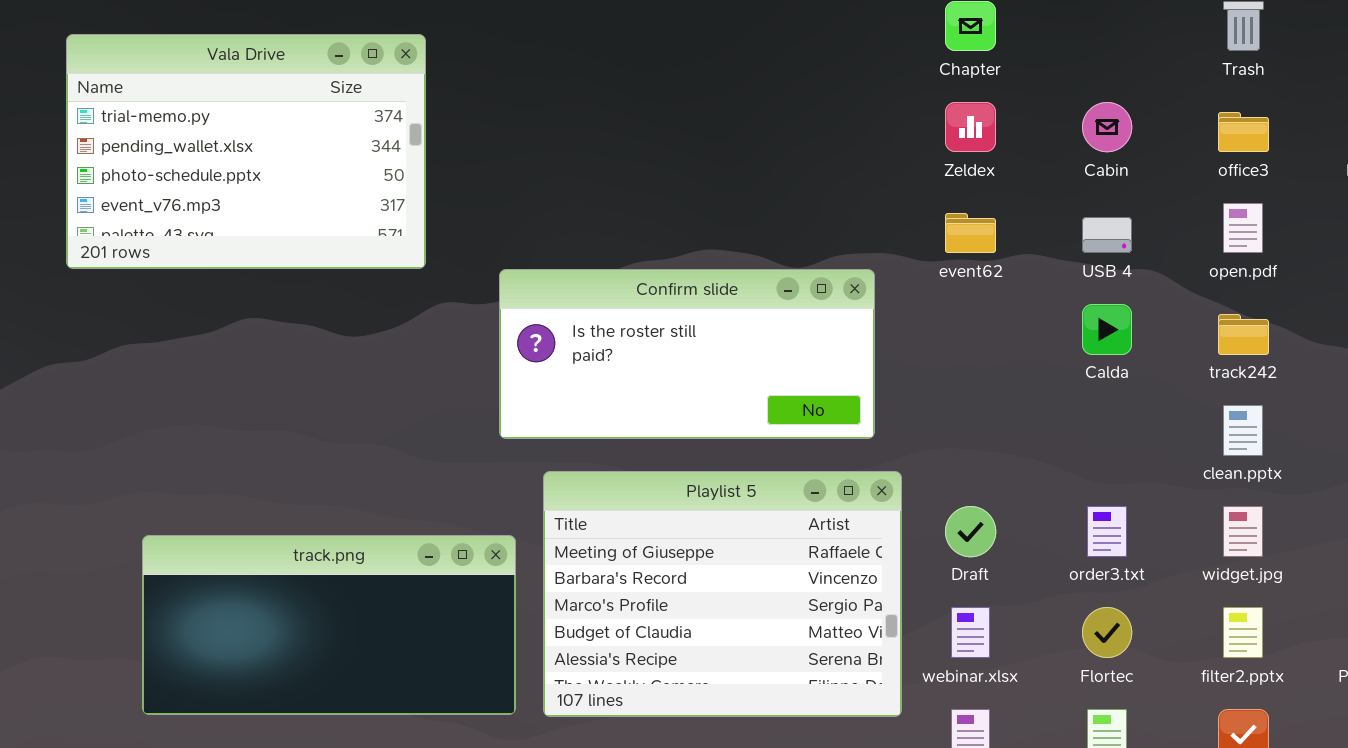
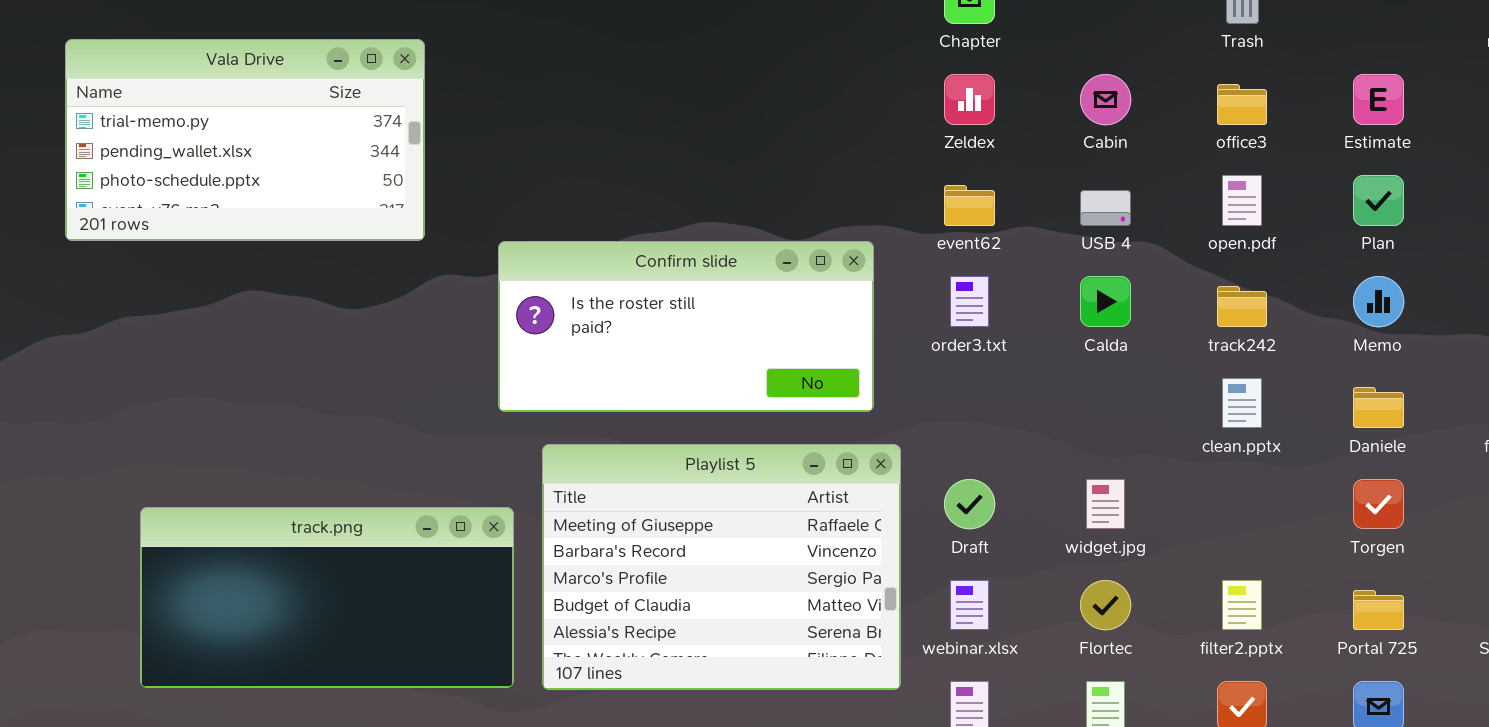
Vala Drive: [66,34,426,269] -> [65,39,425,241], resized
order3.txt: [1087,506,1127,557] -> [950,276,989,327], moved
widget.jpg: [1223,506,1263,557] -> [1086,479,1125,529], moved

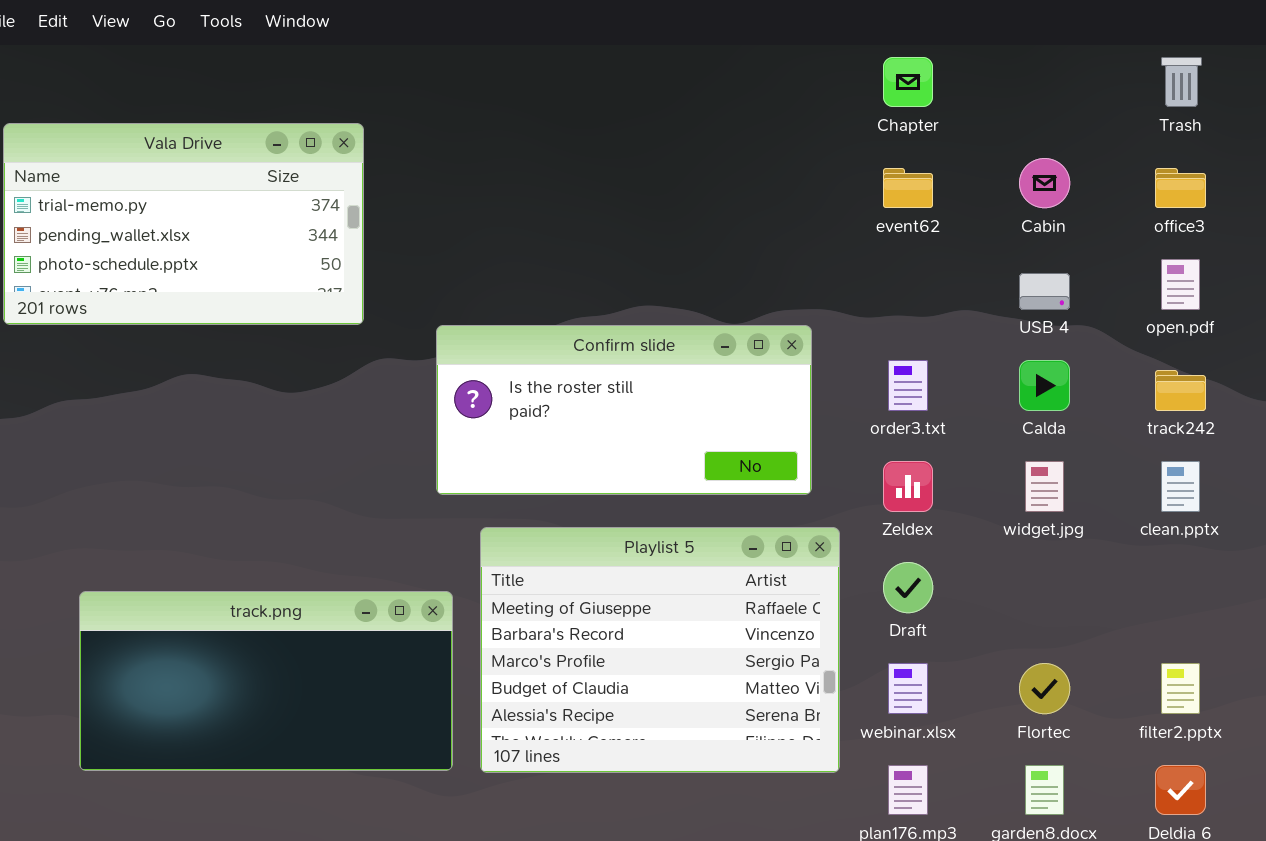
Zeldex: [944,74,995,125] -> [883,461,933,512], moved
event62: [944,185,995,226] -> [883,168,933,208], moved
widget.jpg: [1086,479,1125,529] -> [1025,461,1064,512], moved

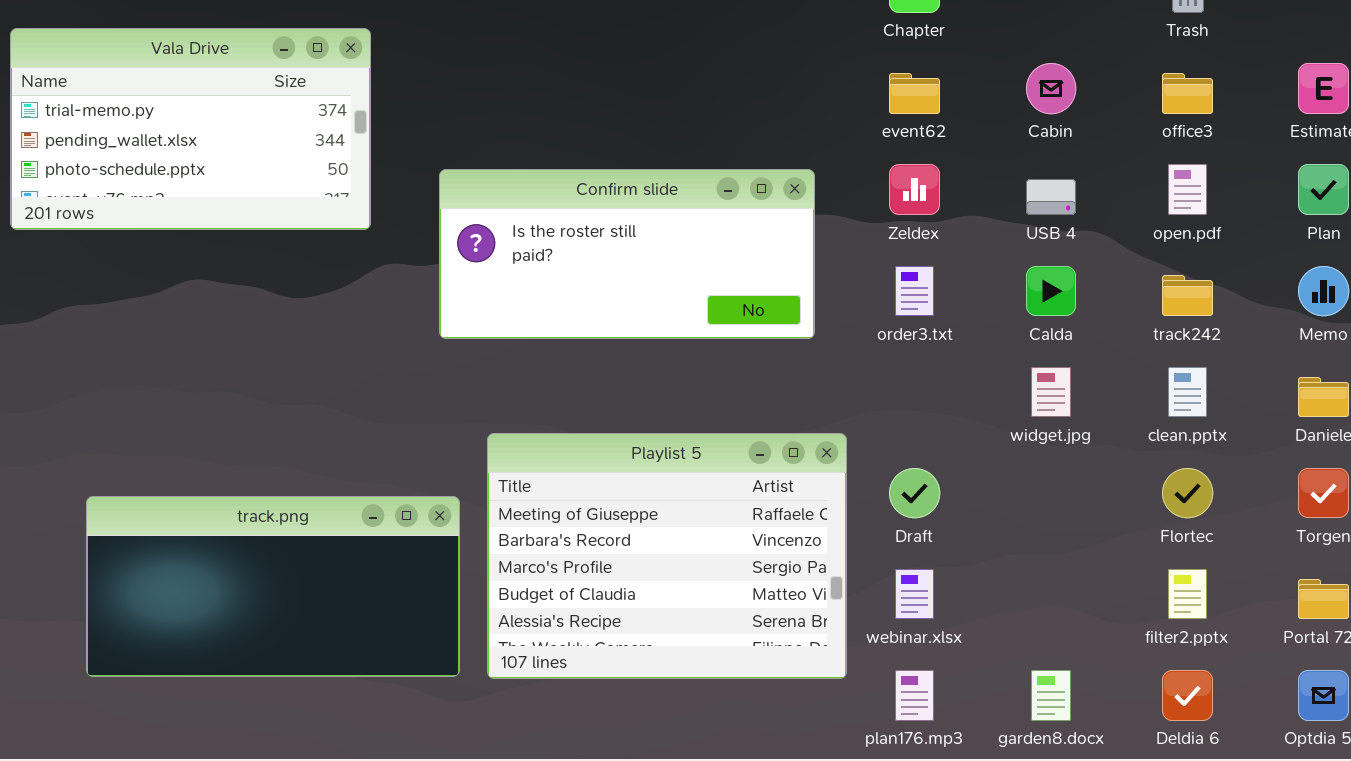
Confirm slide: [436,325,812,495] -> [439,169,815,339], moved
Zeldex: [883,461,933,512] -> [889,164,940,215], moved
Flortec: [1019,663,1070,714] -> [1162,468,1213,518], moved

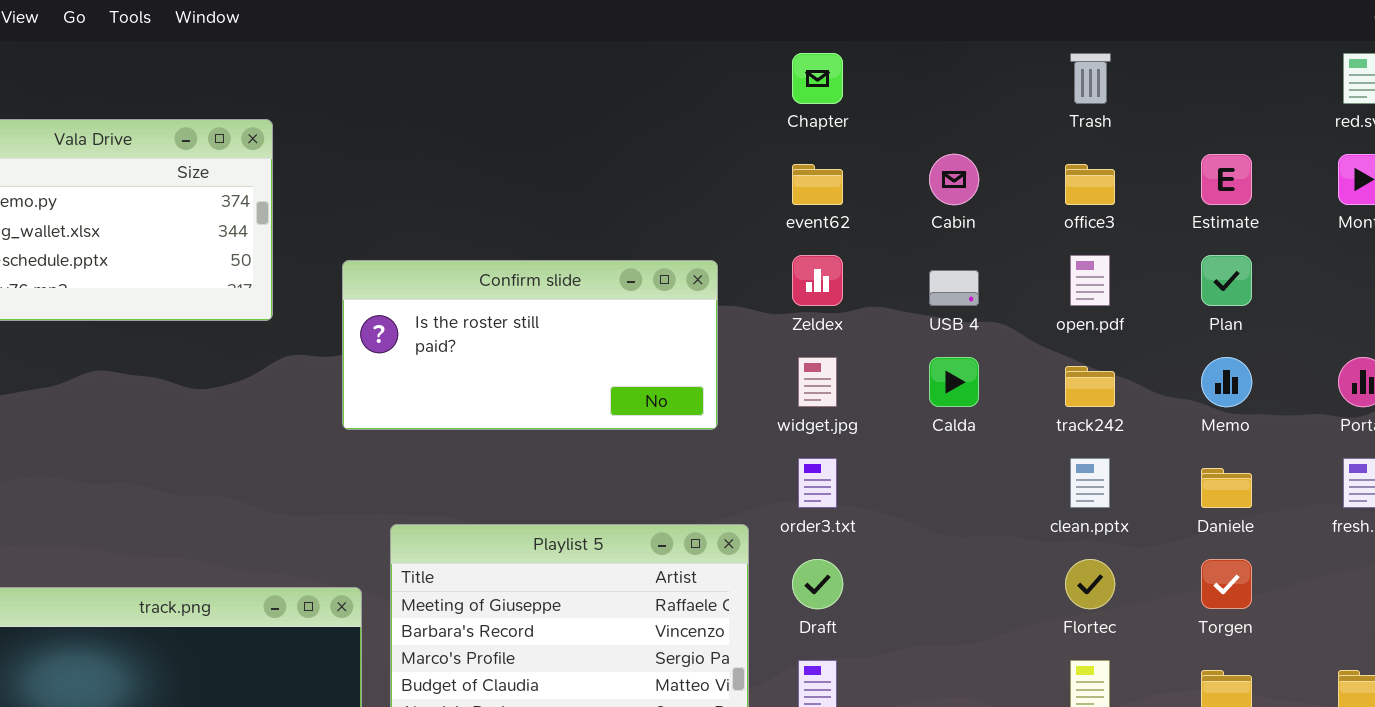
order3.txt: [895,266,934,316] -> [798,458,837,508], moved
widget.jpg: [1031,367,1071,417] -> [798,357,837,407], moved

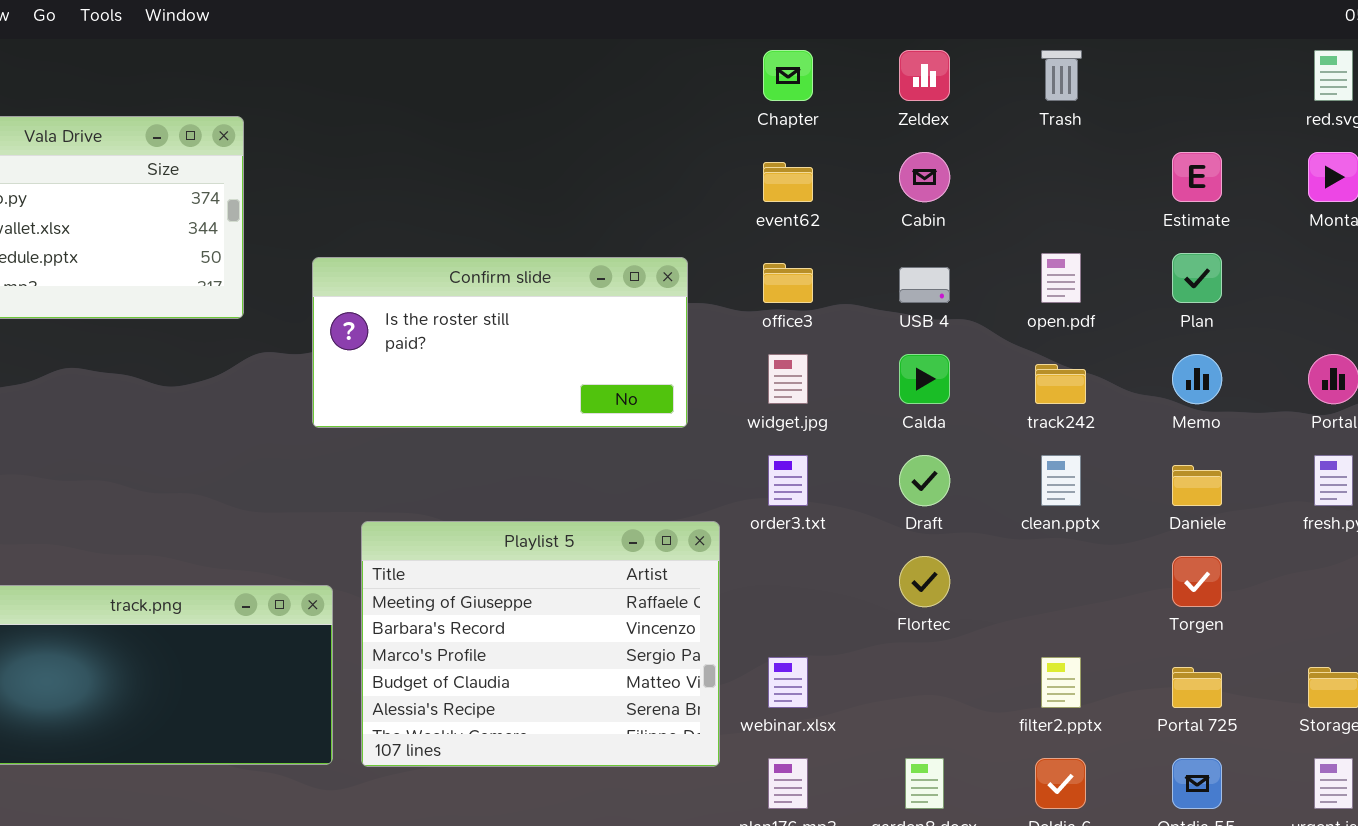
office3: [1065,164,1115,205] -> [763,263,813,303], moved
Zeldex: [792,255,843,306] -> [899,50,950,101], moved
Draft: [792,559,843,609] -> [899,455,950,506], moved
Flortec: [1065,559,1115,609] -> [899,556,950,607], moved

